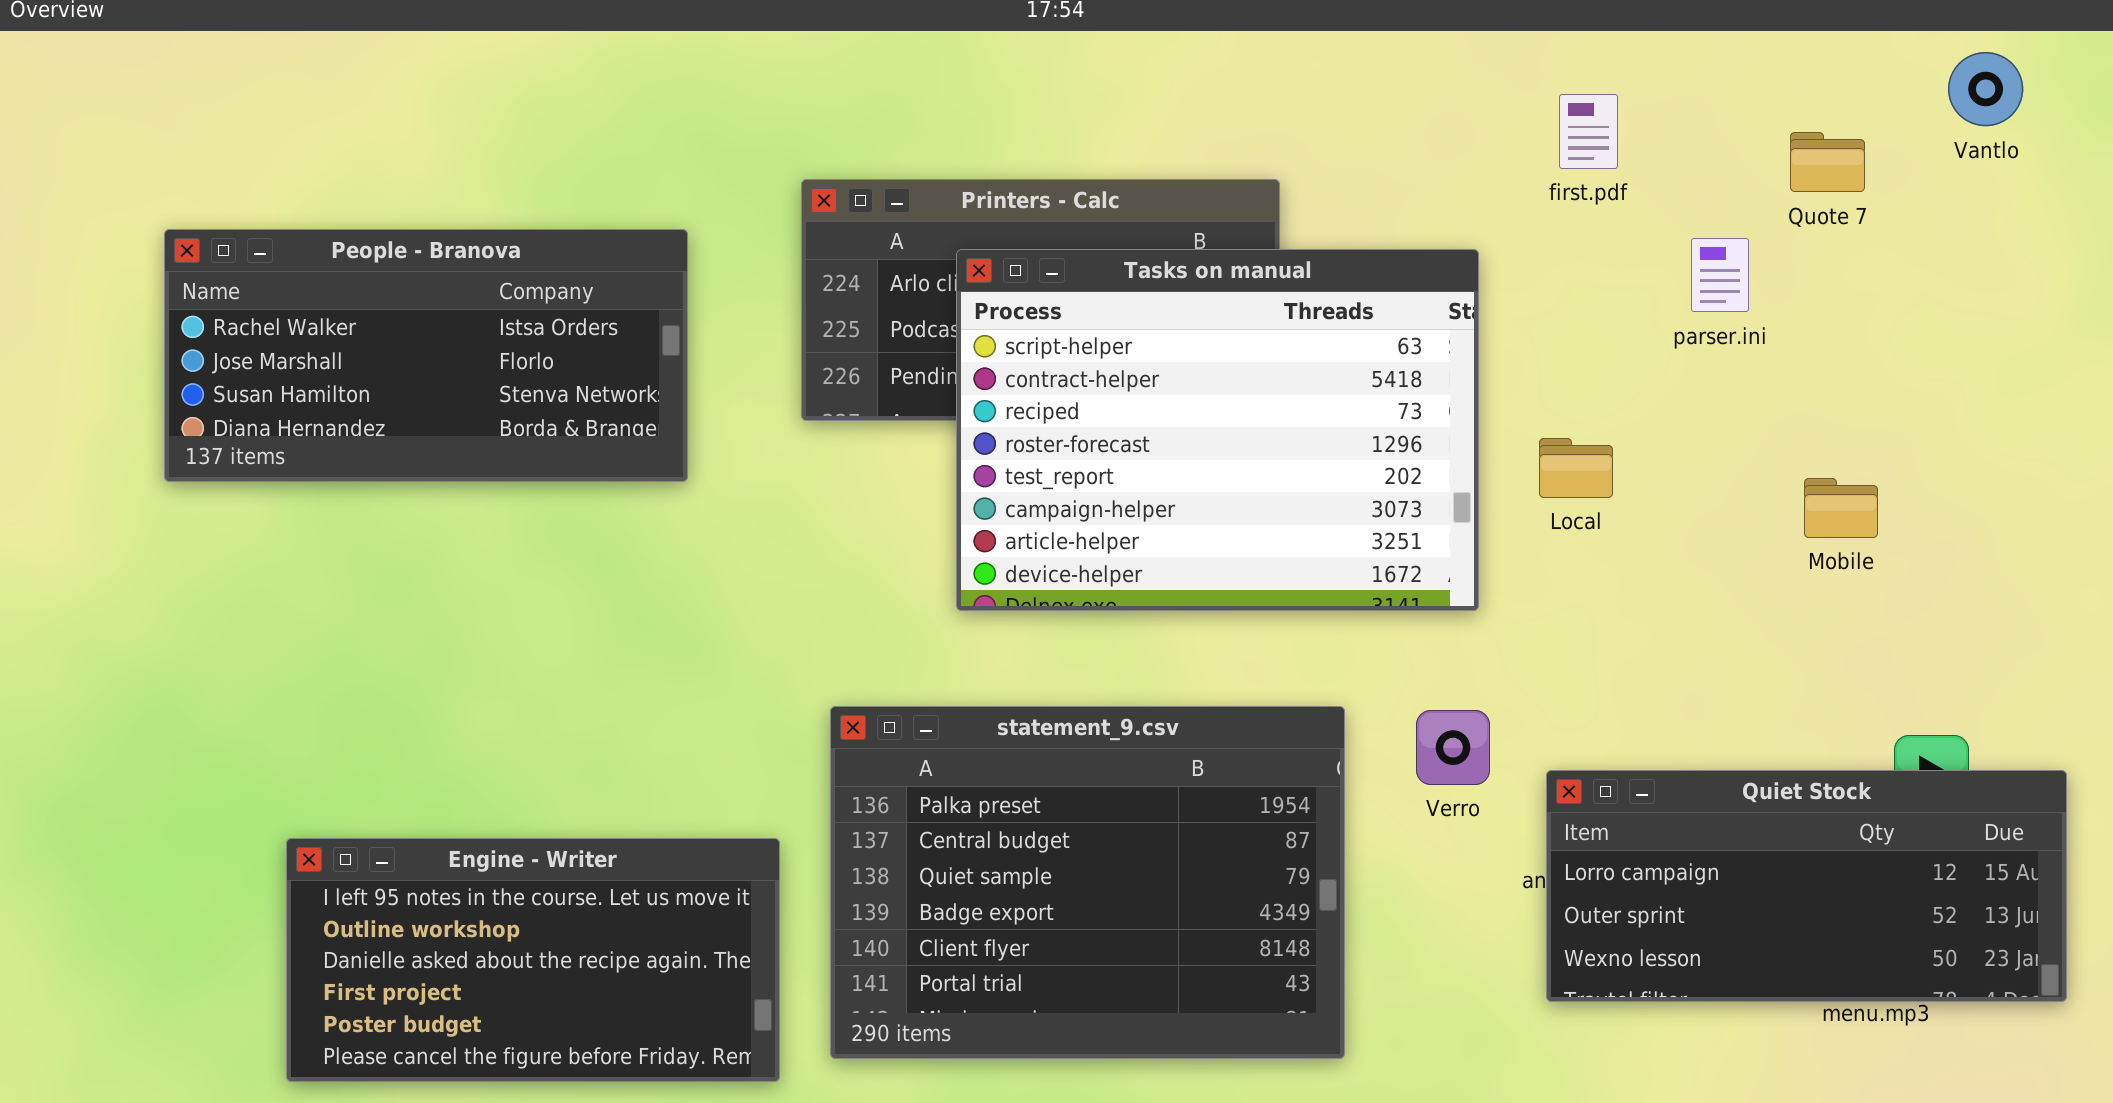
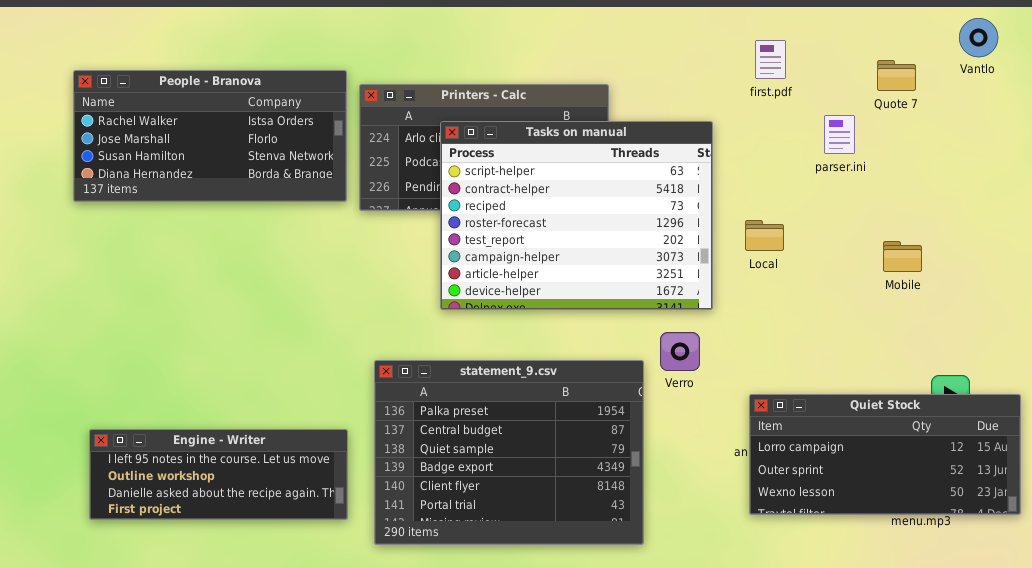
People - Branova: [164,229,688,482] -> [73,70,347,202], moved
Verro: [1416,710,1490,785] -> [660,332,700,371], moved
Engine - Writer: [286,838,780,1082] -> [89,429,348,520], resized

